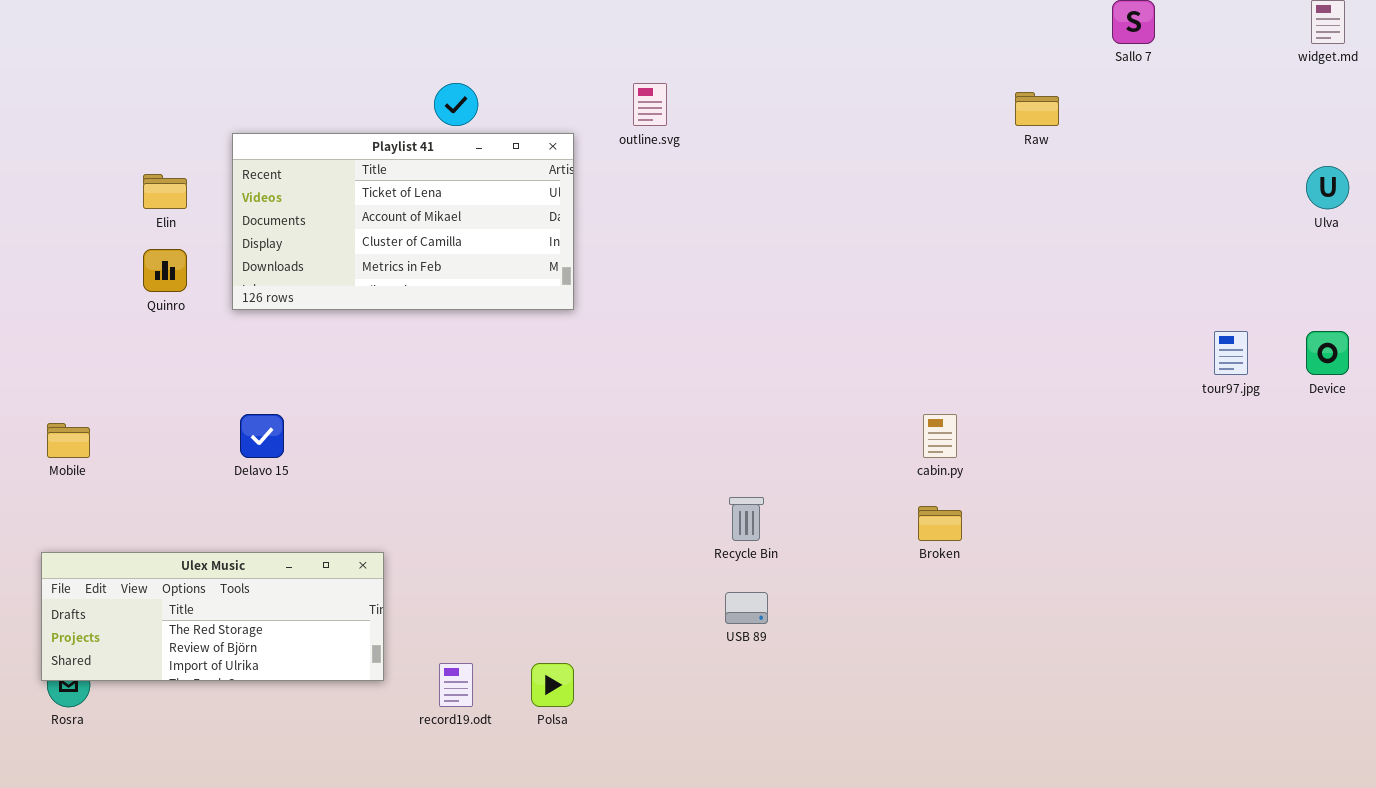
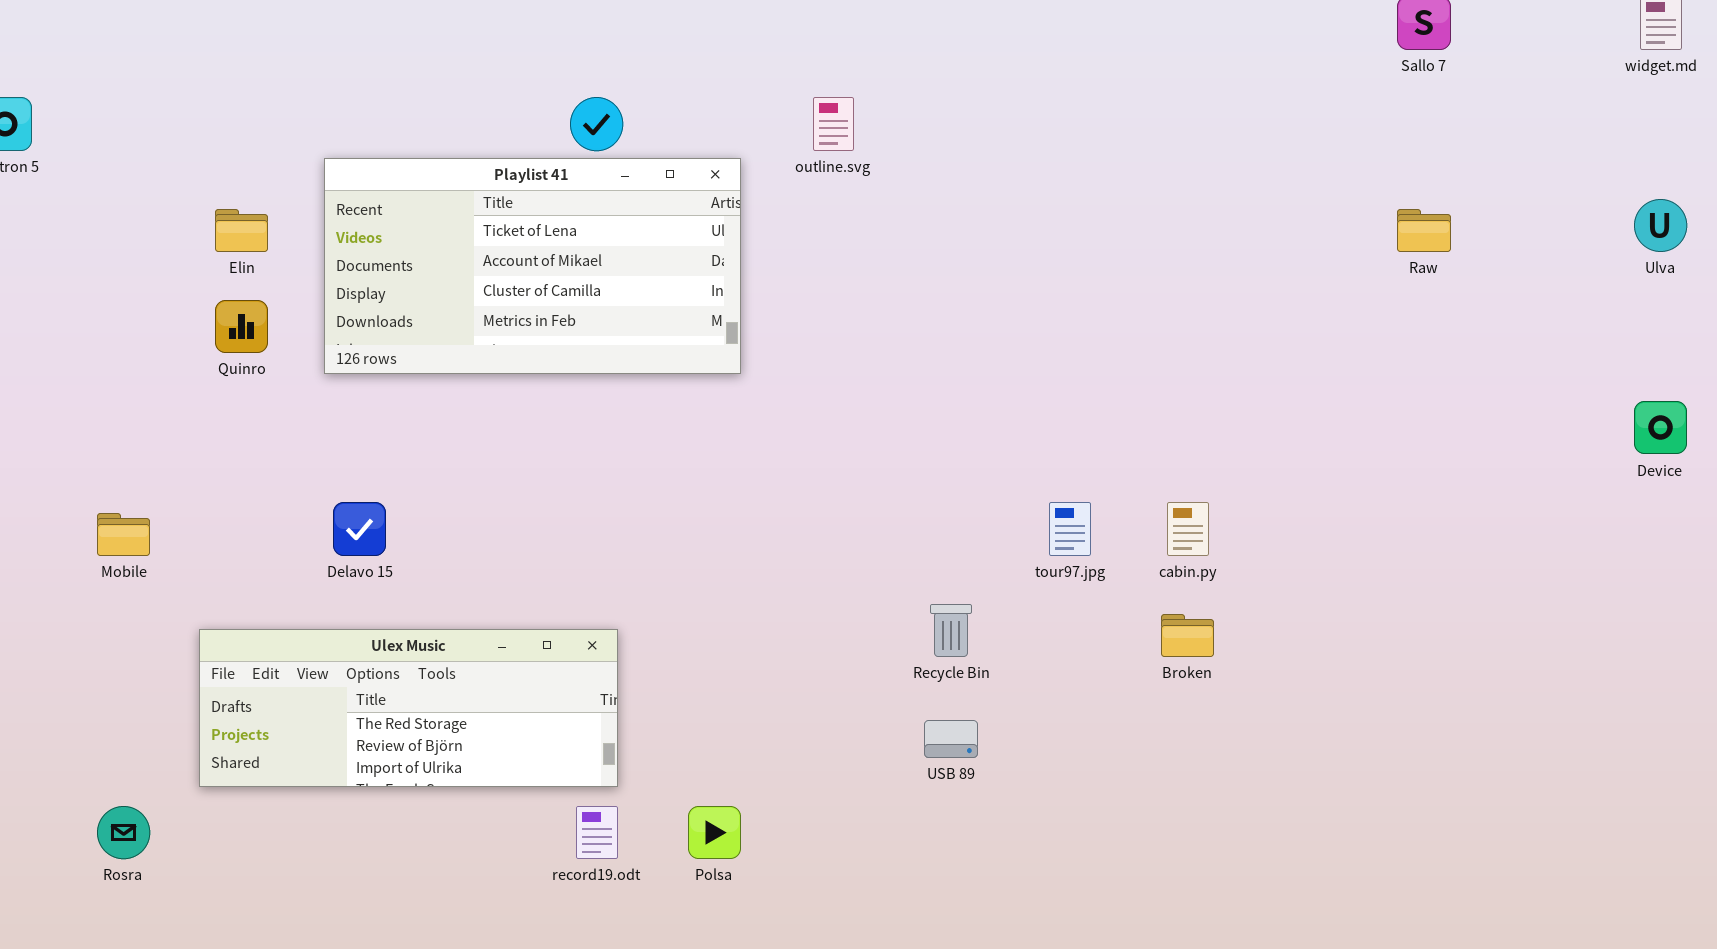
Raw: [1015,92,1059,126] -> [1397,209,1451,252], moved
tour97.jpg: [1214,331,1248,375] -> [1049,502,1091,556], moved
Ulex Music: [41,552,384,681] -> [199,629,618,787], moved

